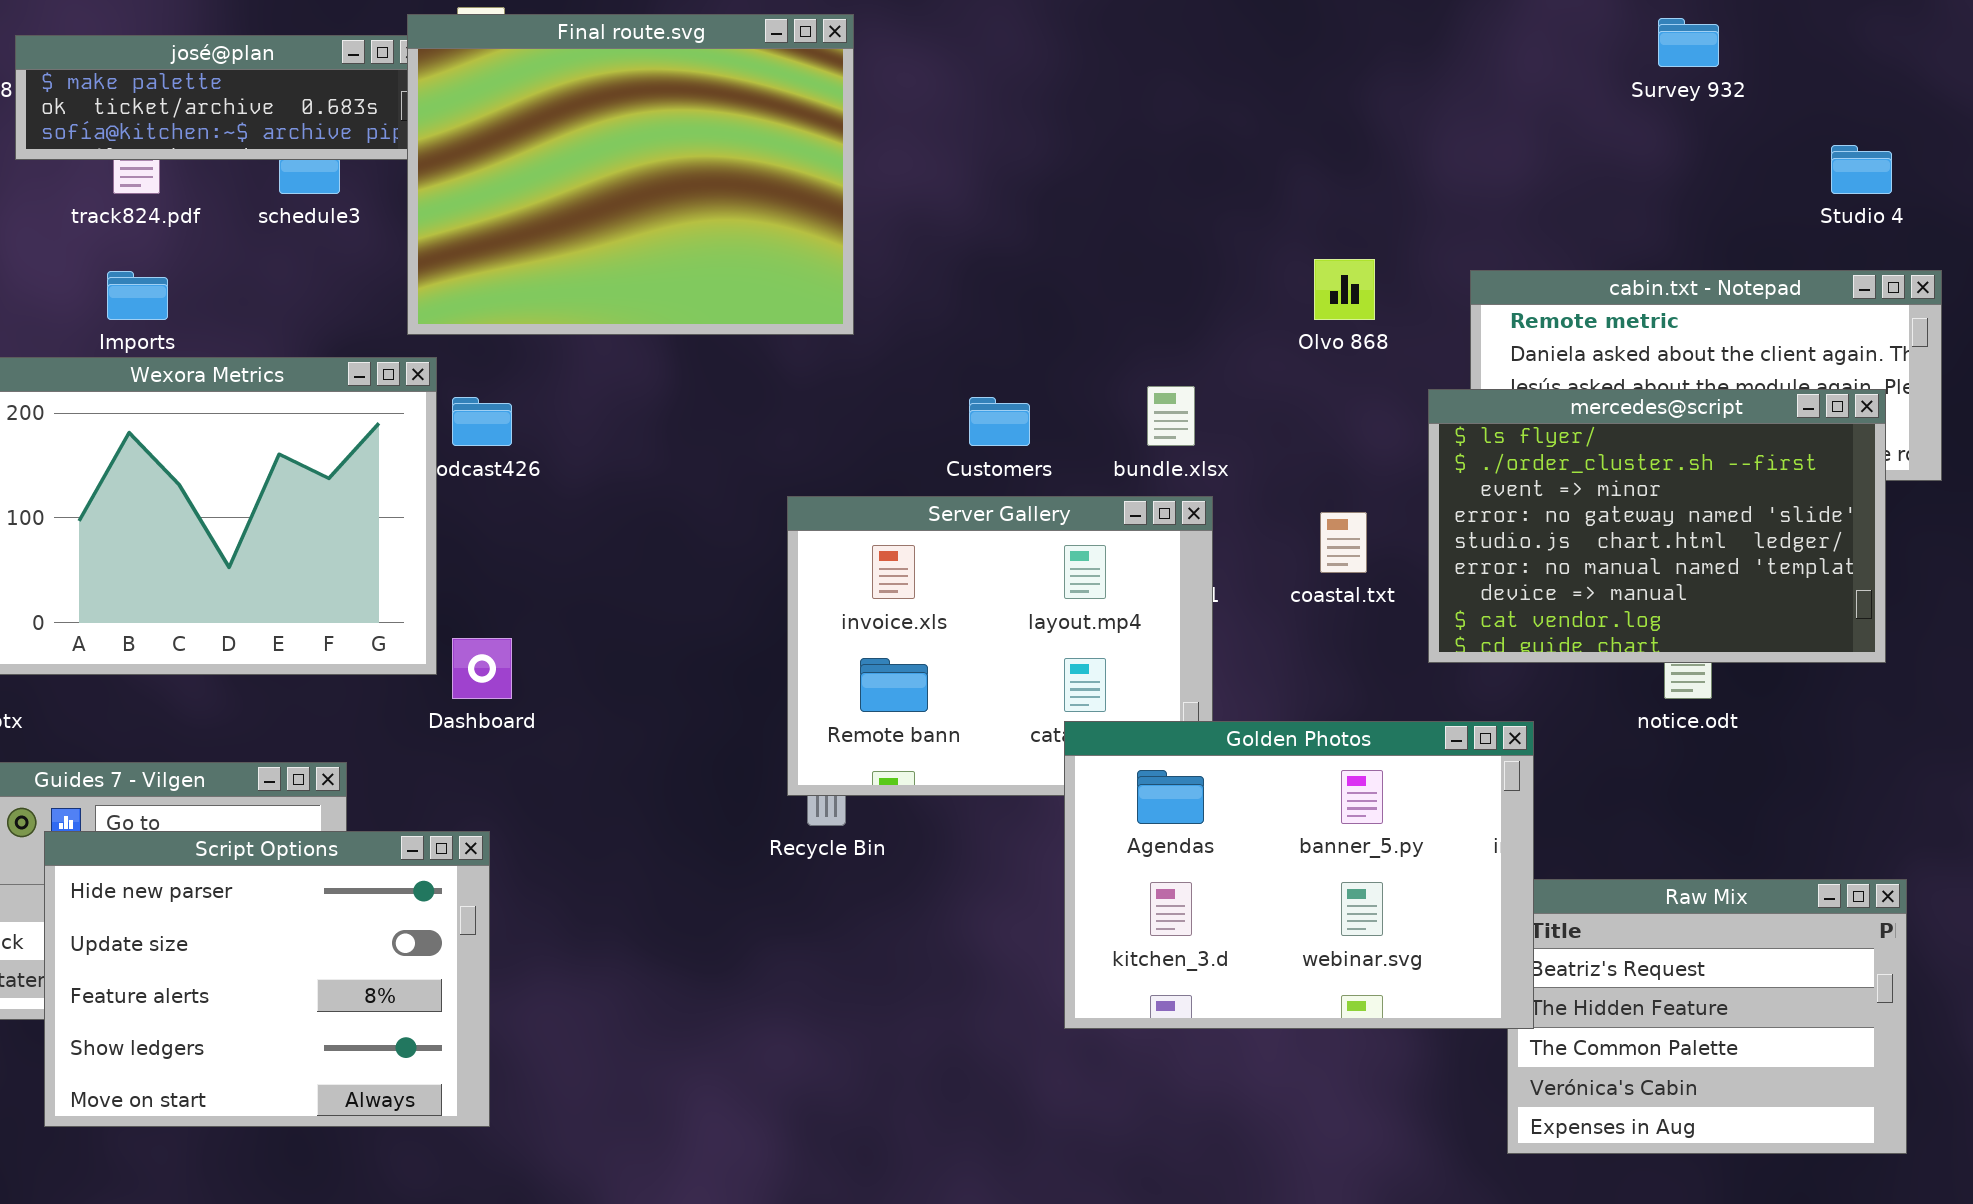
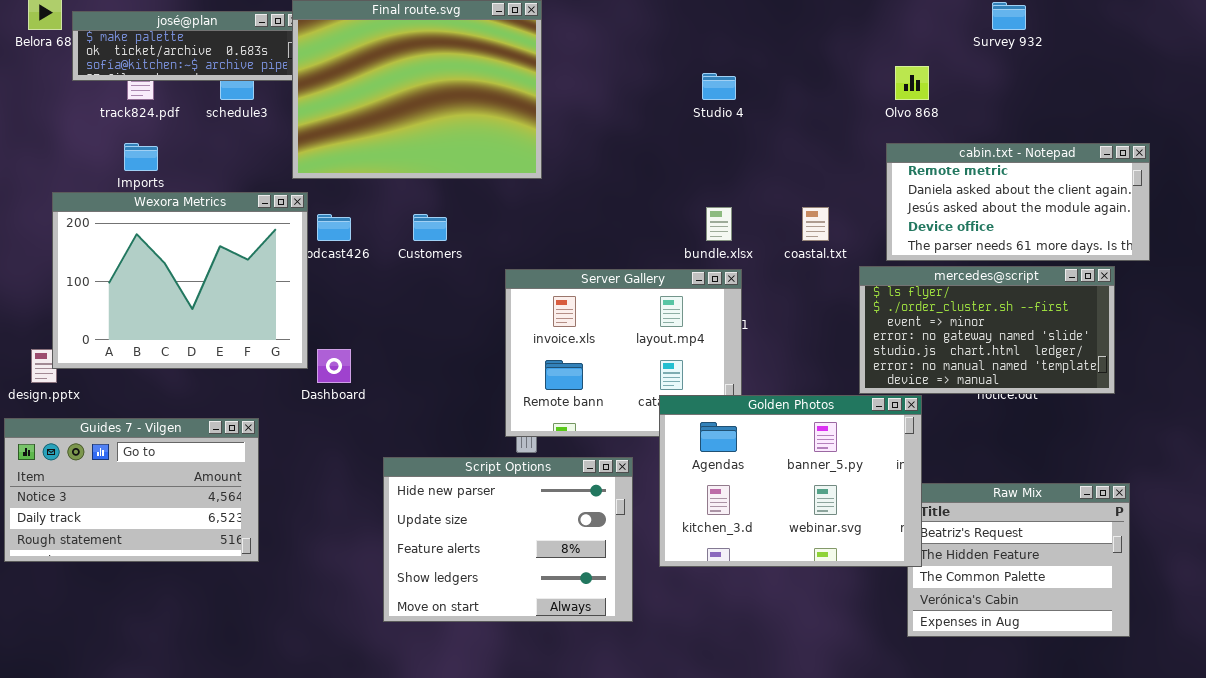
Studio 4: [1831,145,1892,194] -> [702,73,736,100], moved
Olvo 868: [1314,259,1375,320] -> [895,66,929,100], moved
mercedes@script: [1428,389,1886,663] -> [859,266,1115,394], moved, resized
Customers: [969,397,1030,446] -> [413,214,447,241], moved
coastal.txt: [1320,512,1367,573] -> [802,207,829,241], moved
Script Options: [44,831,490,1127] -> [383,457,633,622], moved

